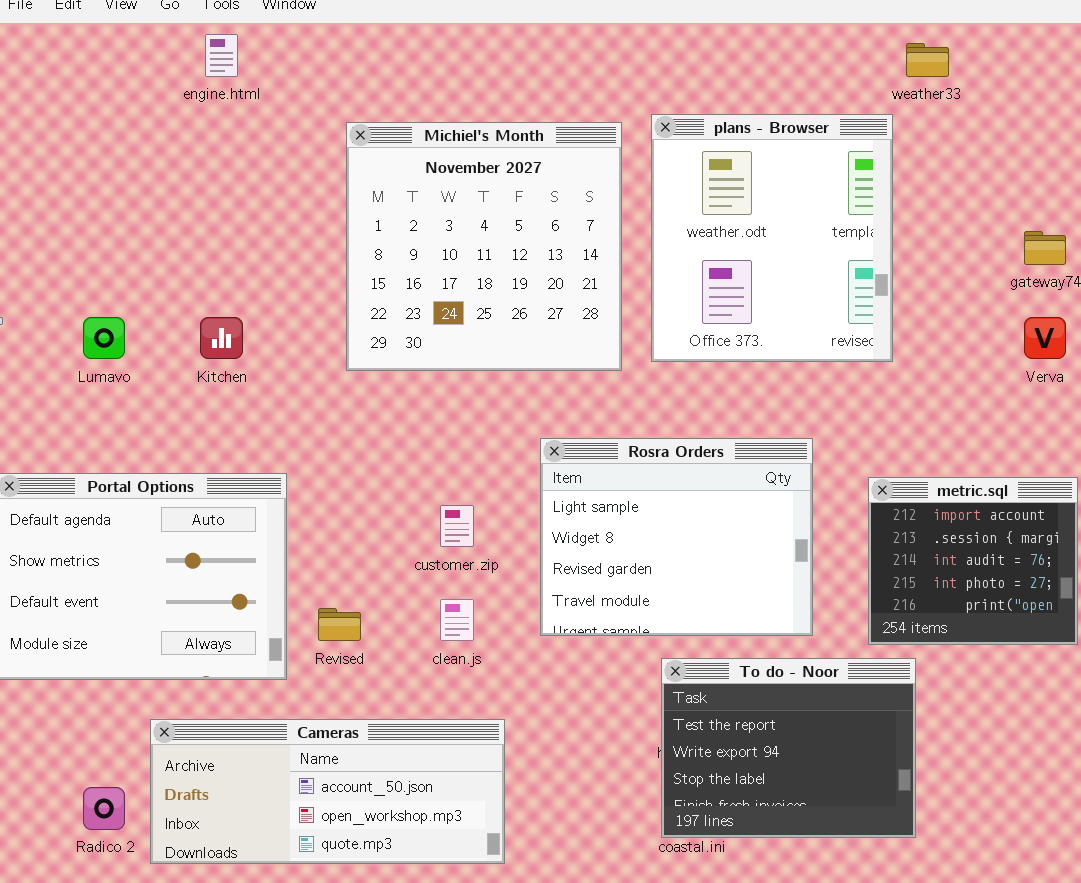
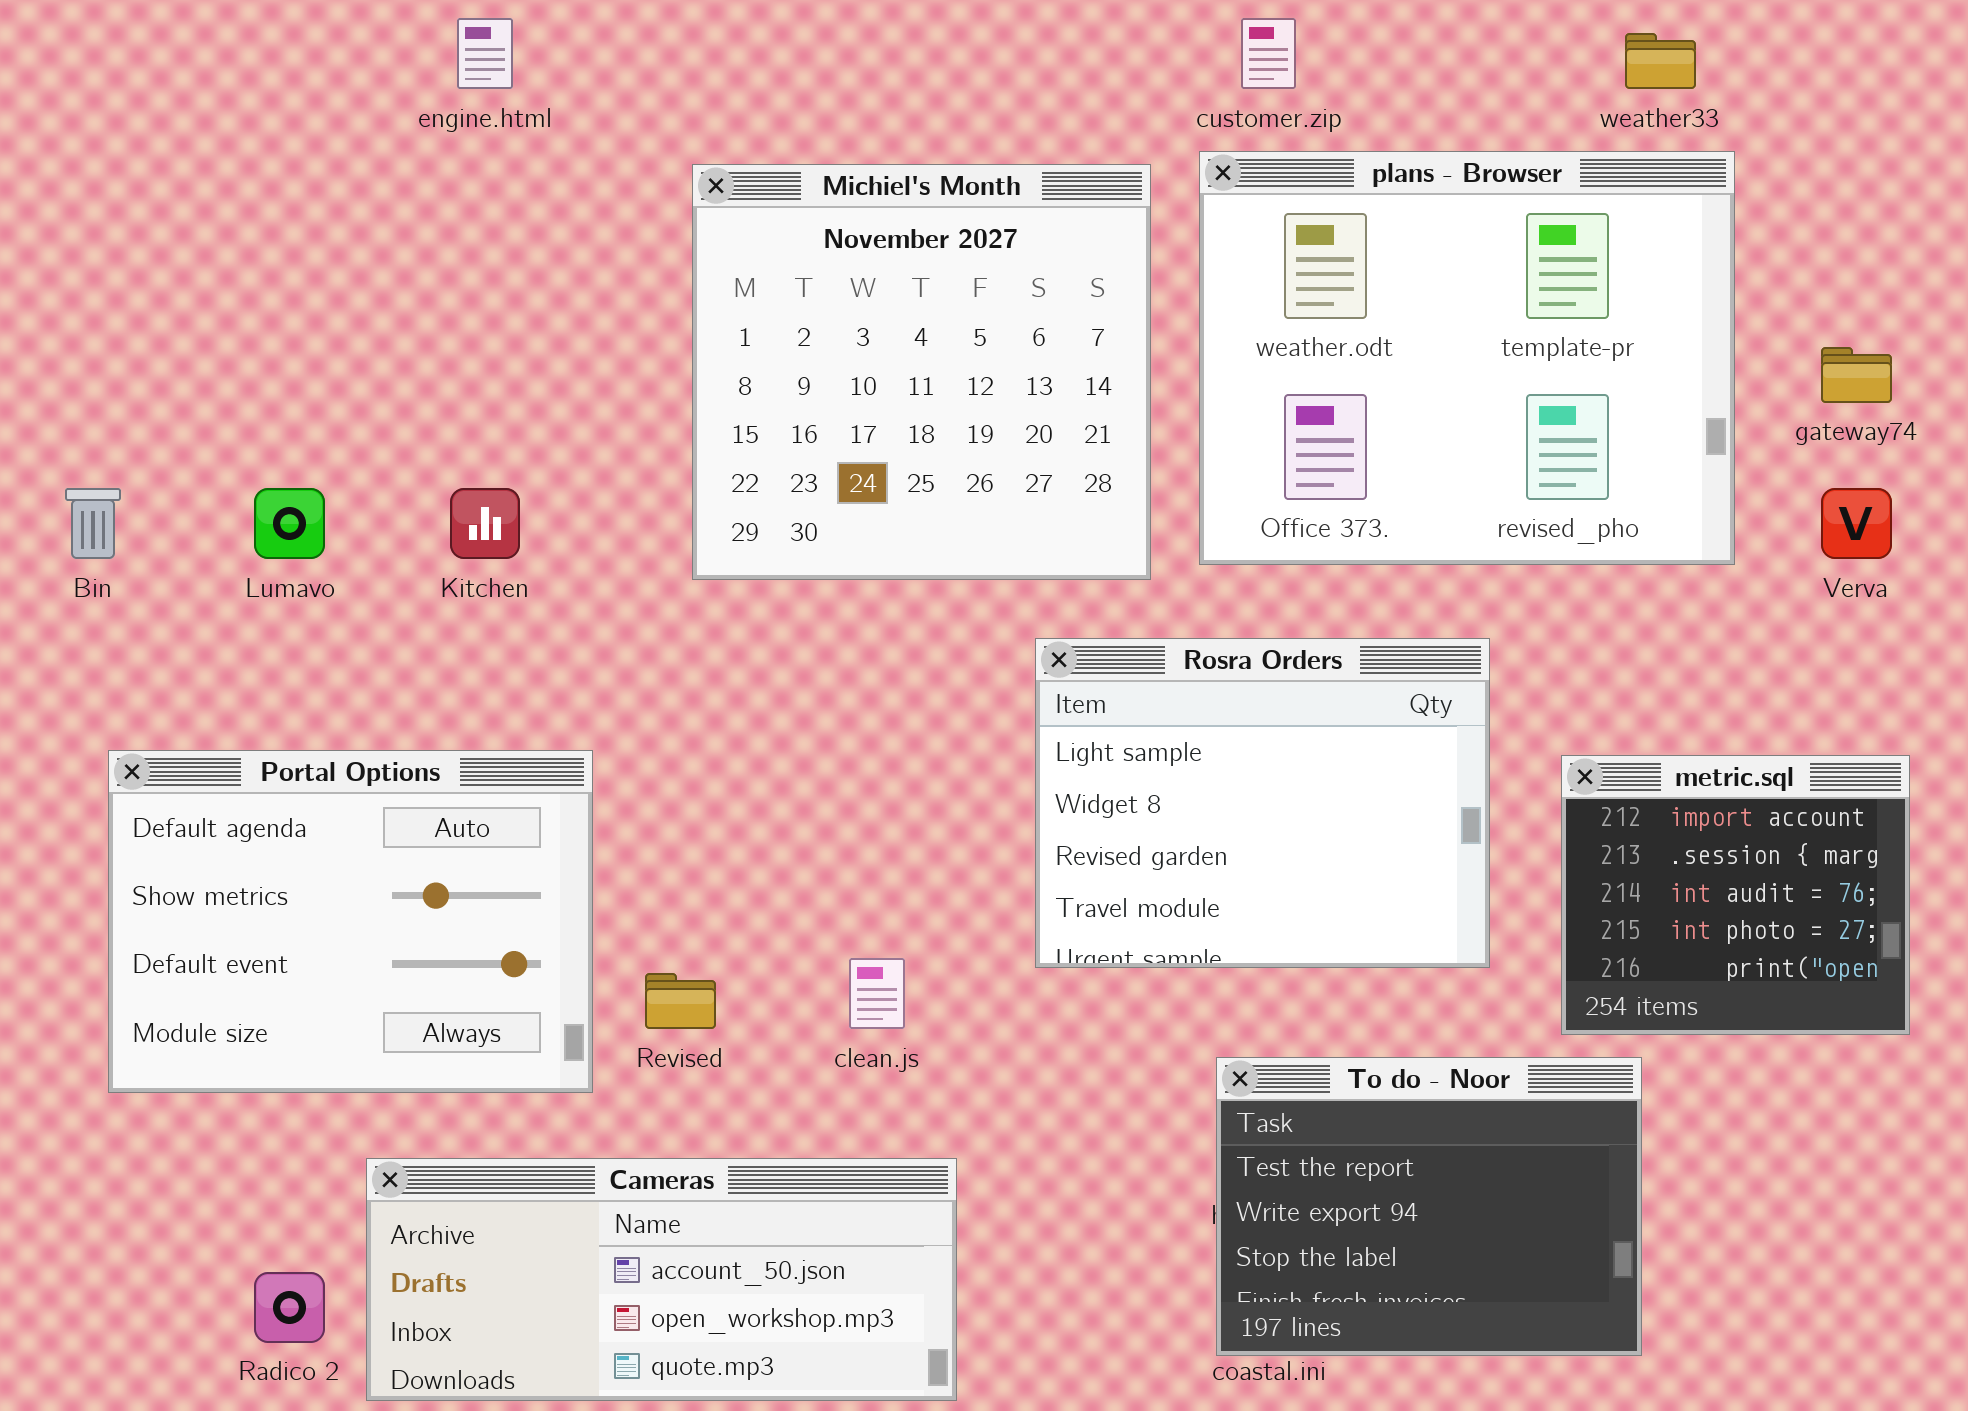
plans - Browser: [651,114,893,362] -> [1199,151,1735,565], resized
Rosra Orders: [540,438,813,636] -> [1035,638,1490,968], moved
customer.zip: [440,505,474,547] -> [1241,18,1296,89], moved

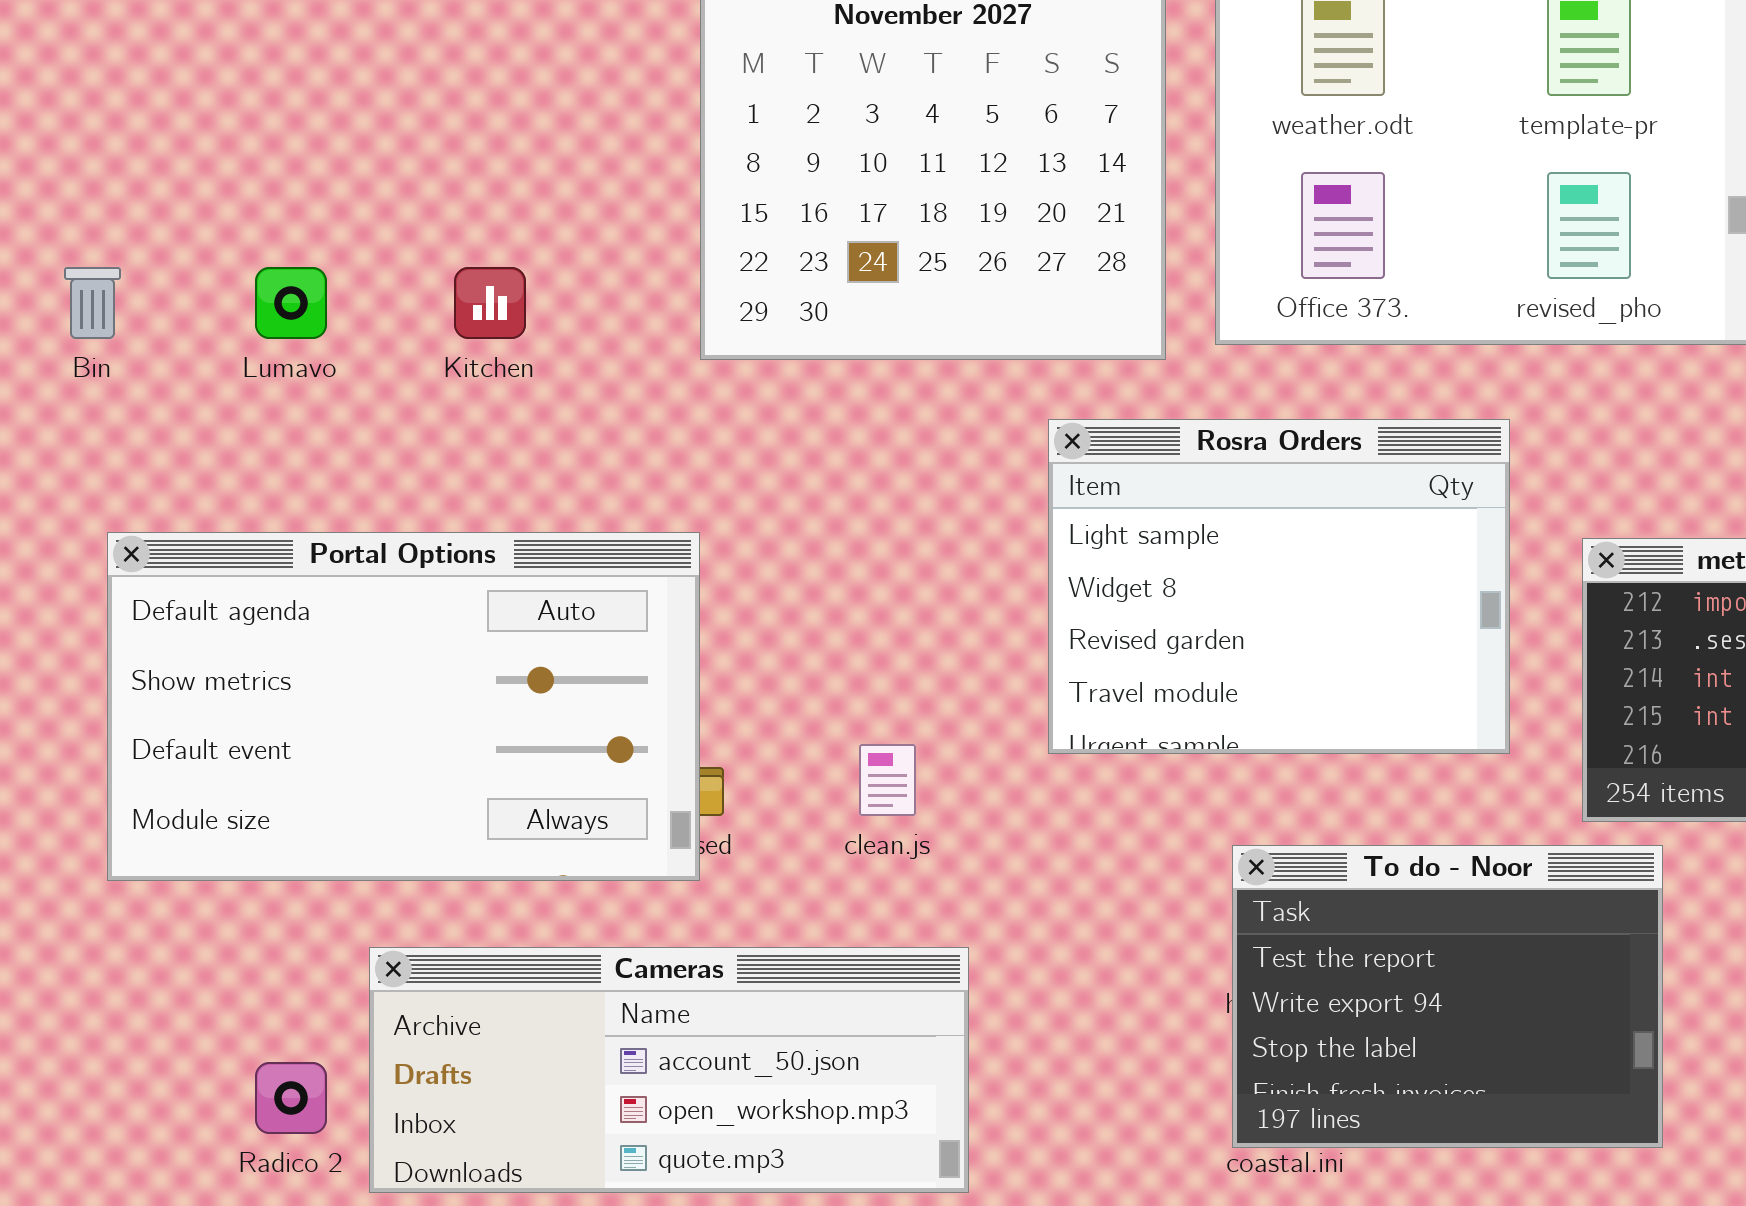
Portal Options: [108,750,593,1093] -> [107,532,700,881], resized

